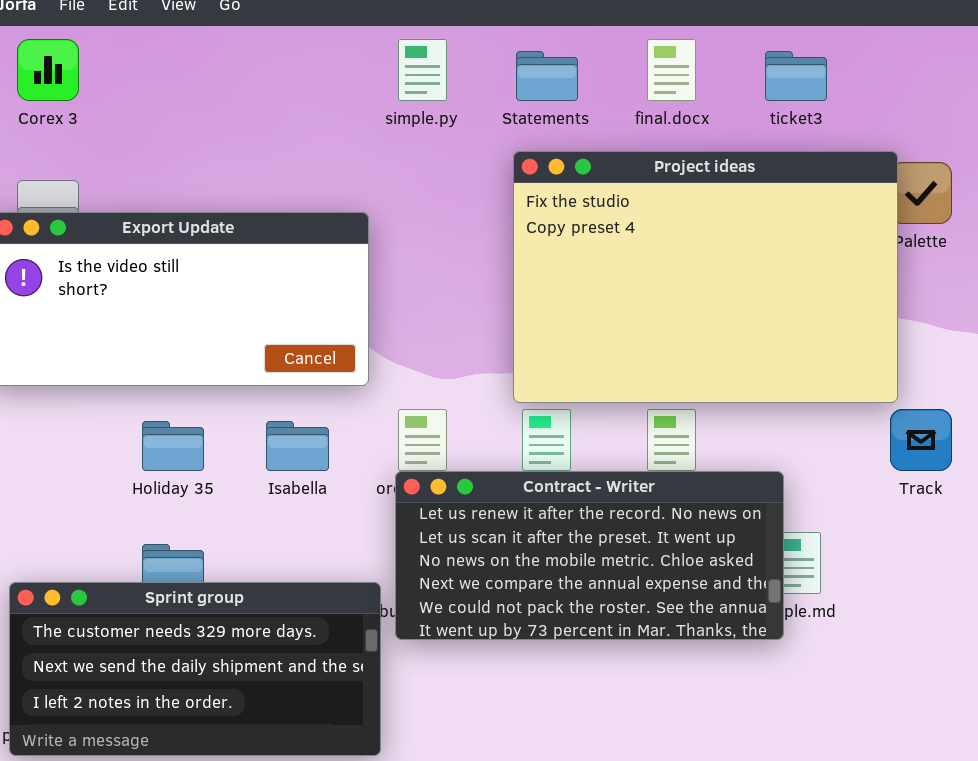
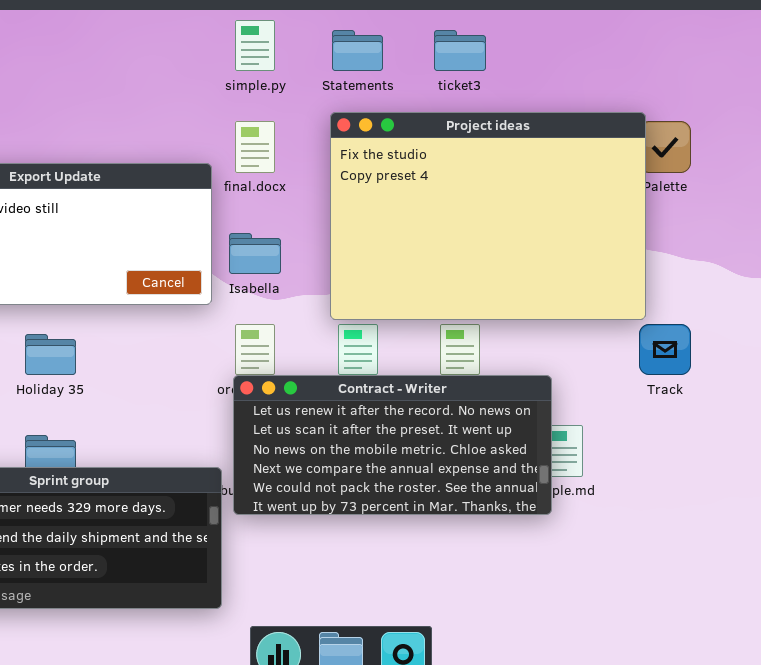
final.docx: [647,39,696,101] -> [235,121,275,173], moved
ticket3: [765,51,827,101] -> [434,30,486,71], moved
Isabella: [266,421,329,471] -> [229,233,281,274], moved

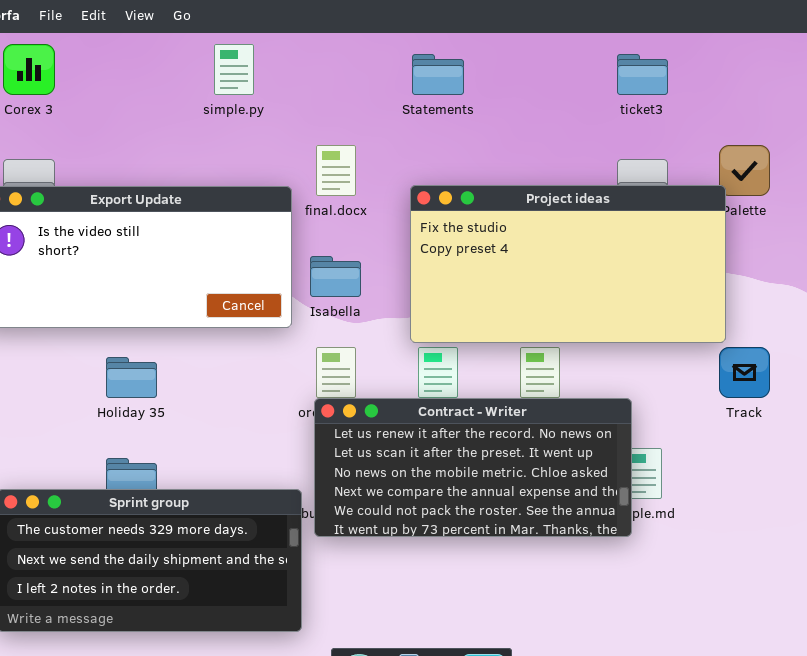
simple.py: [235,20,275,71] -> [214,44,254,95], moved
ticket3: [434,30,486,71] -> [617,54,668,95], moved
Project ideas: [330,112,646,320] -> [410,185,726,343], resized

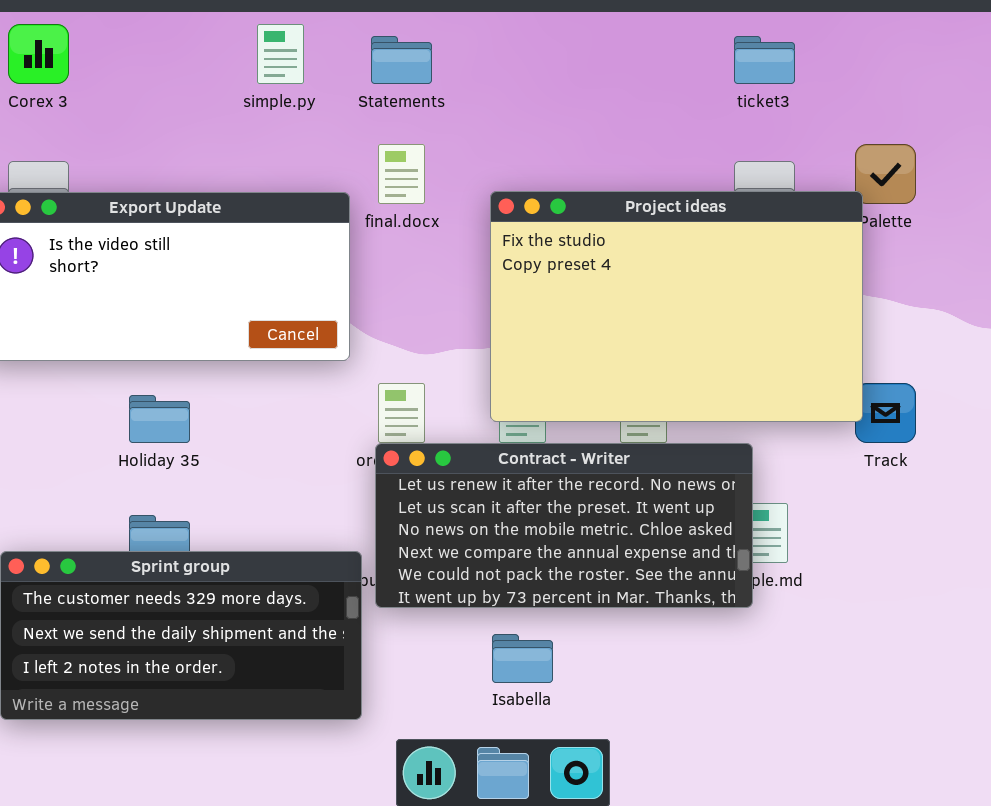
Statements: [412,54,464,95] -> [371,36,432,84], moved
Project ideas: [410,185,726,343] -> [490,191,863,422], resized
Isabella: [310,256,361,297] -> [492,634,553,683], moved

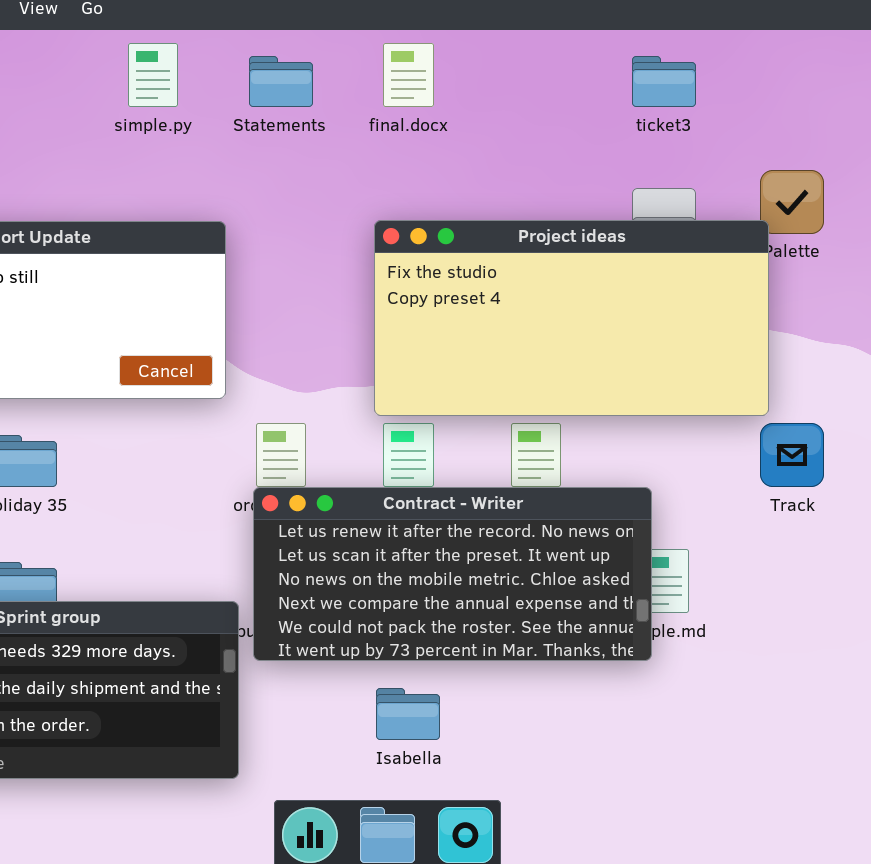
final.docx: [378,144,425,204] -> [383,43,434,107], moved
Project ideas: [490,191,863,422] -> [374,220,769,416], resized

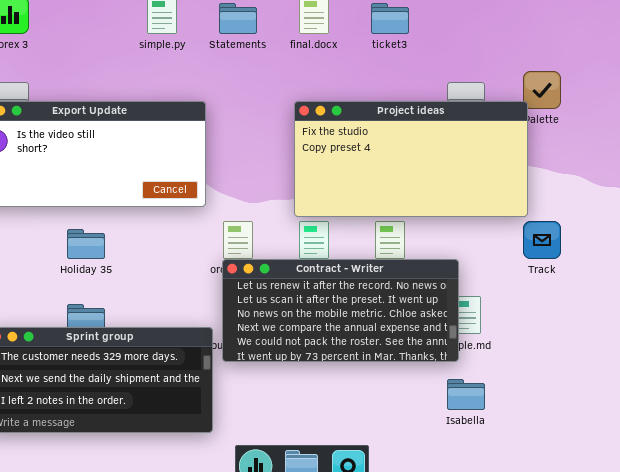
ticket3: [632,56,696,107] -> [371,3,409,34], moved
Isabella: [376,688,440,740] -> [447,379,485,410], moved

